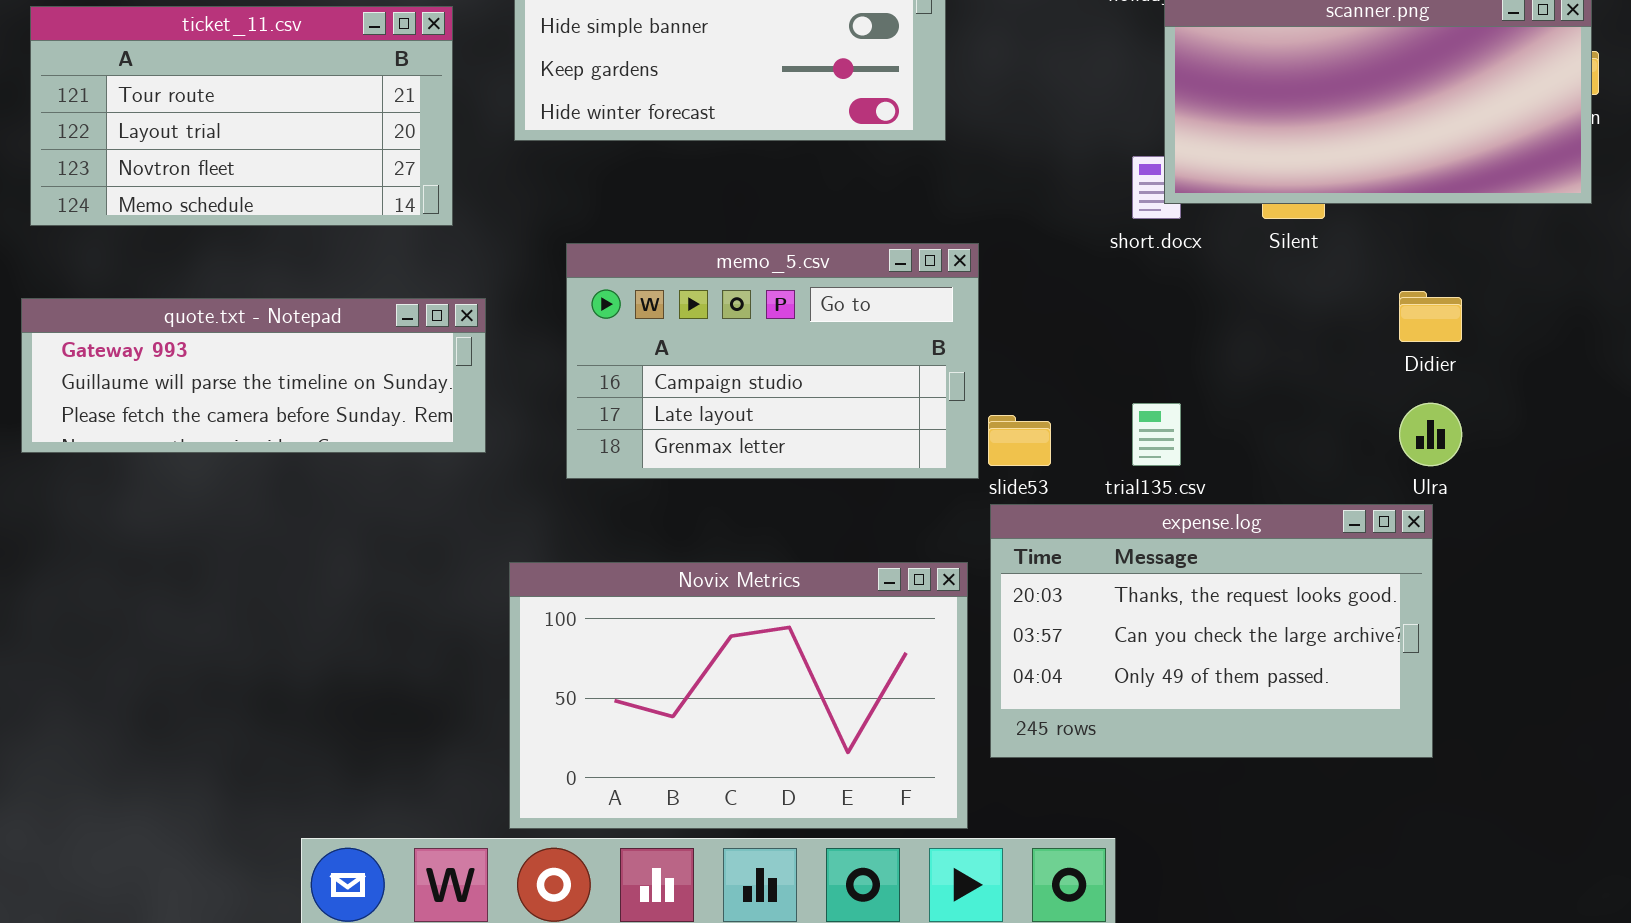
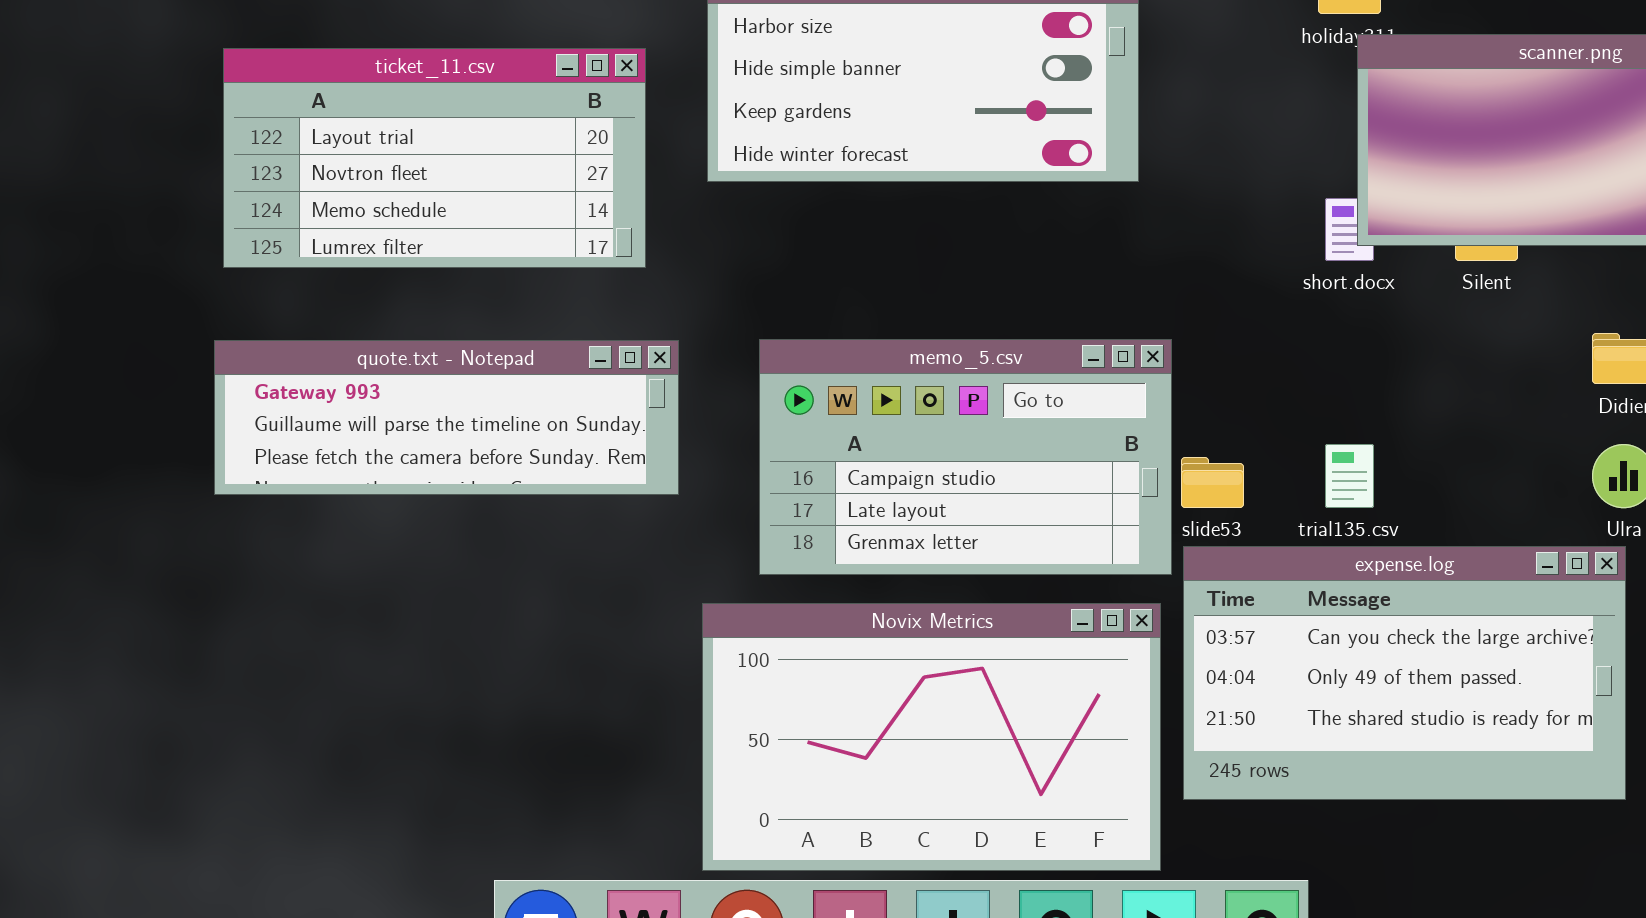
ticket_11.csv: [30,6,453,226] -> [223,48,646,268], scrolled down 1 row
memo_5.csv: [566,243,979,479] -> [759,339,1172,575], moved
expense.log: [990,504,1433,758] -> [1183,546,1626,800], scrolled down 1 row

